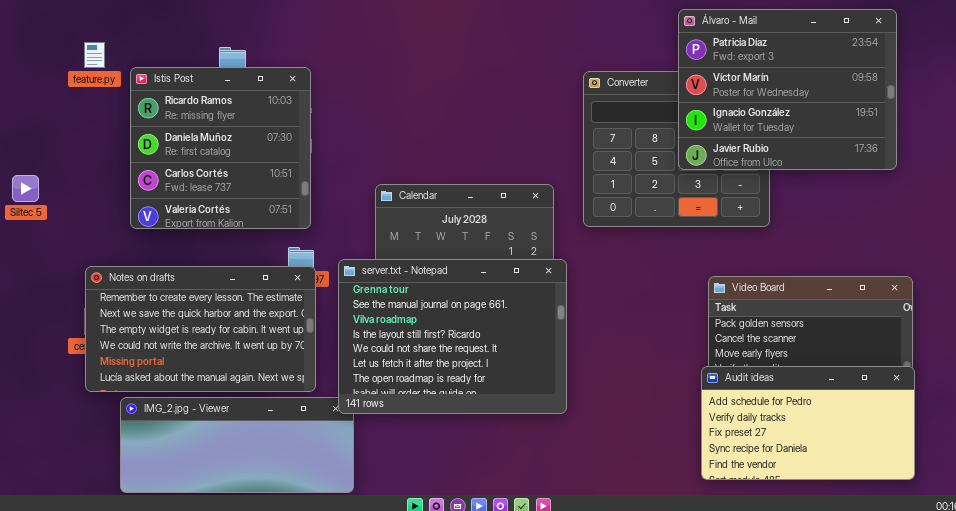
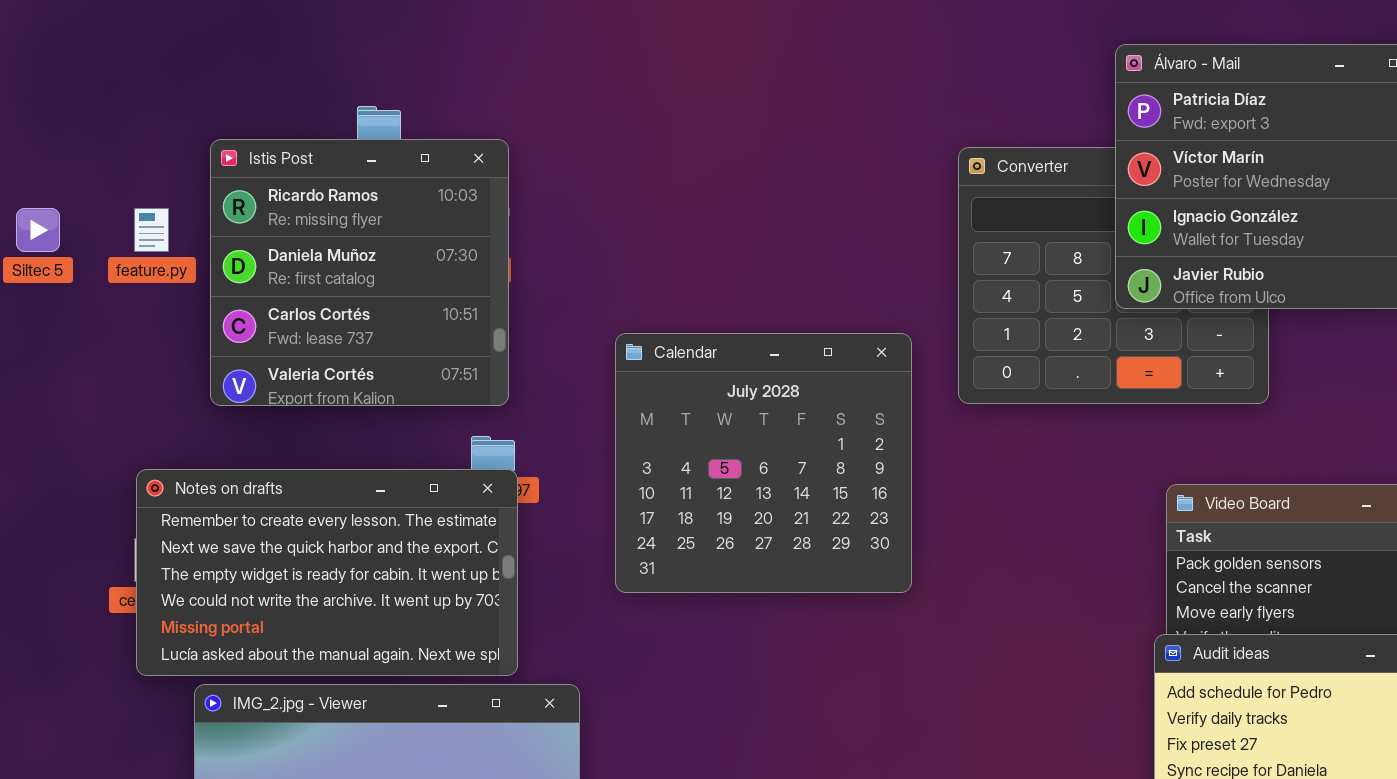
feature.py: [84,42,105,68] -> [134,208,169,252], moved
Siltec 5: [12,175,39,202] -> [16,208,60,252], moved
server.txt - Notepad: [338,259,567,414] -> none, closed

